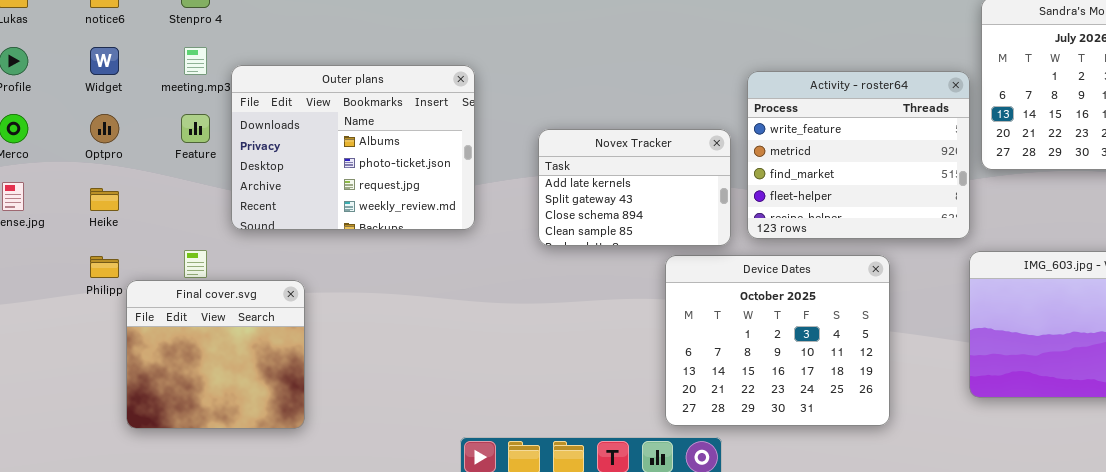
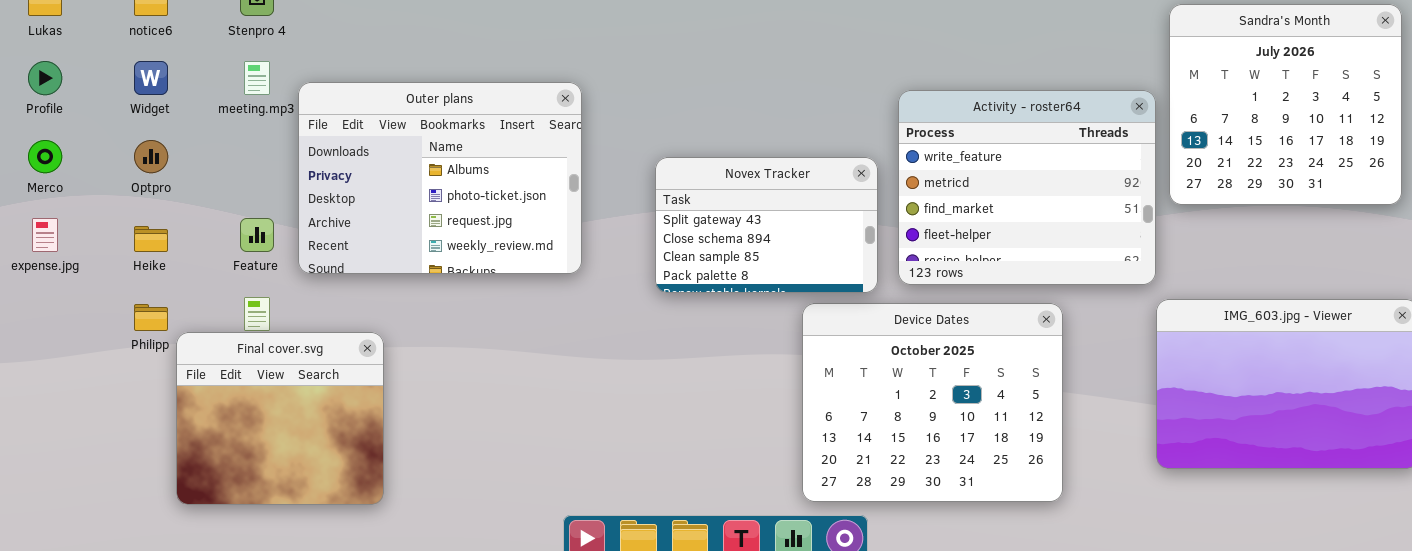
Feature: [181,114,210,143] -> [240,218,274,252], moved
Novex Tracker: [538,129,731,246] -> [655,157,878,293], scrolled down 1 row

